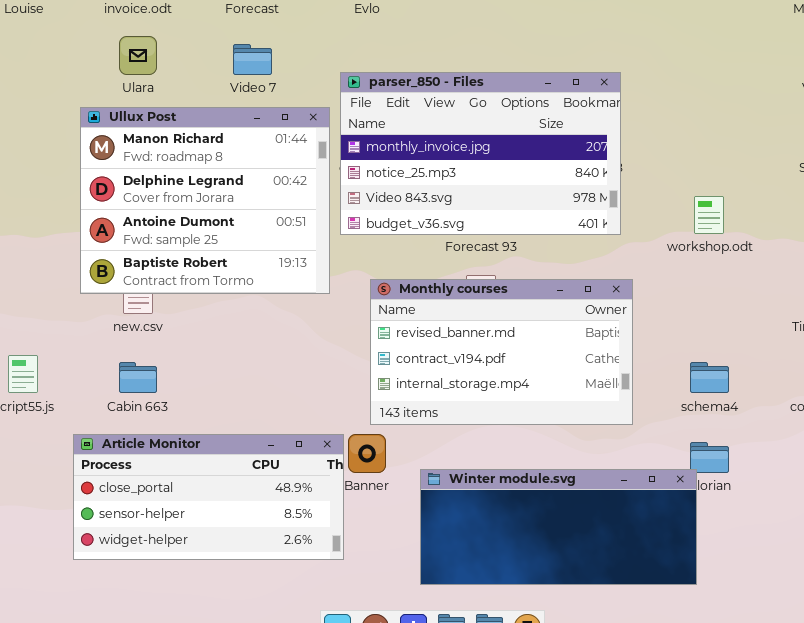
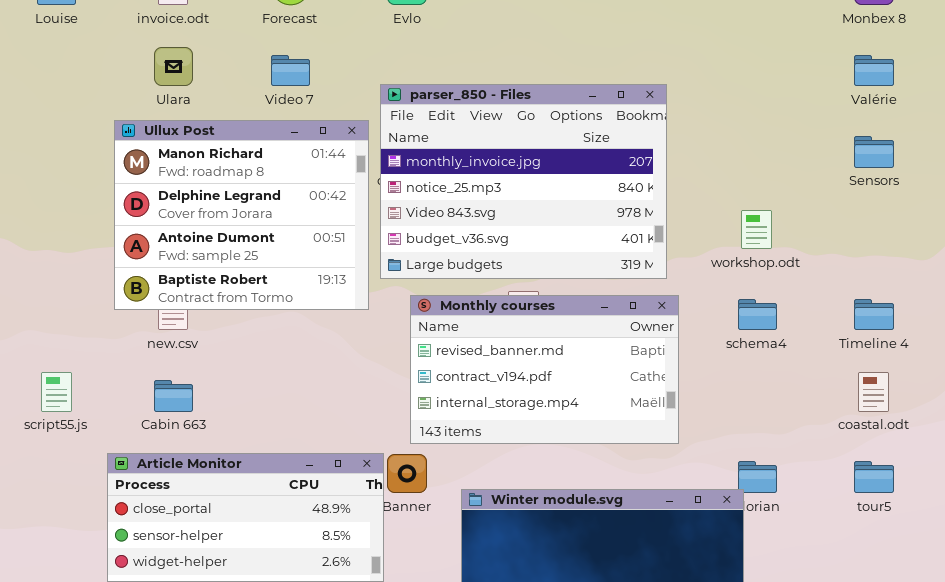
parser_850 - Files: [340,72,621,235] -> [380,84,667,279], resized
schema4: [690,362,729,393] -> [738,299,777,330], moved

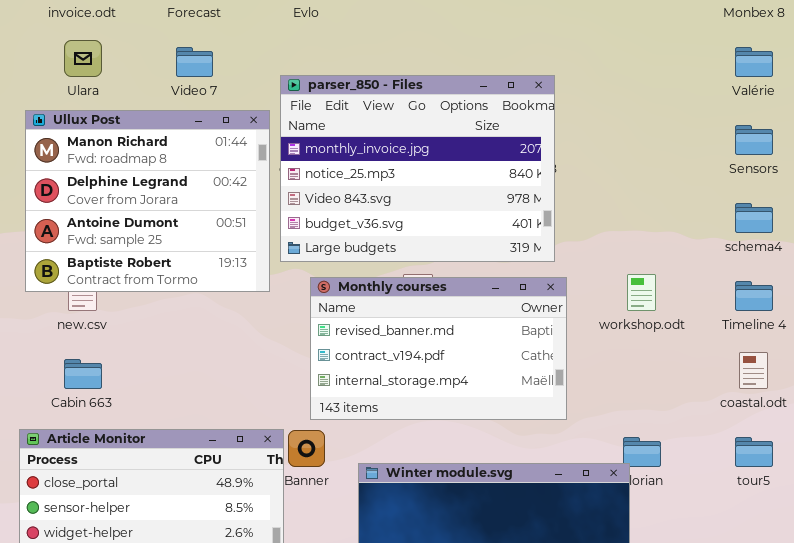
workshop.odt: [741,210,772,249] -> [627,274,656,311], moved
schema4: [738,299,777,330] -> [735,203,773,233], moved

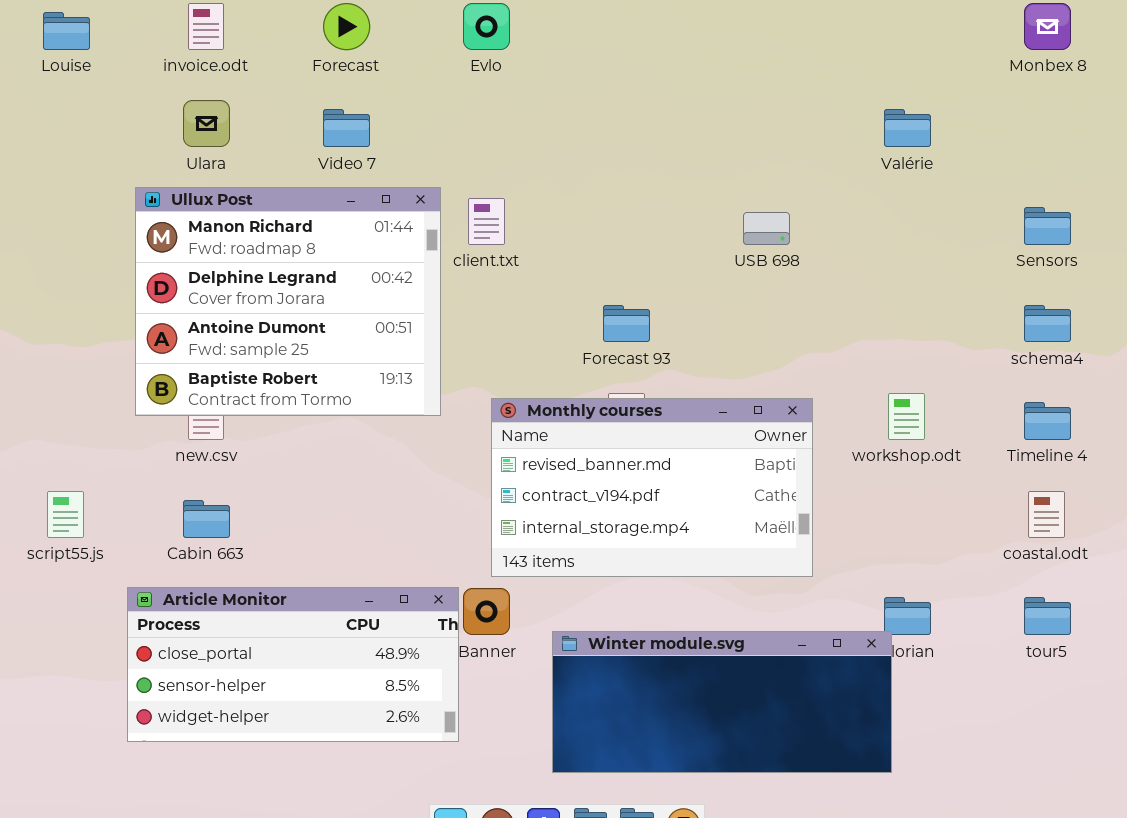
Valérie: [735,47,773,77] -> [884,109,931,147], moved
parser_850 - Files: [280,75,555,262] -> none, closed

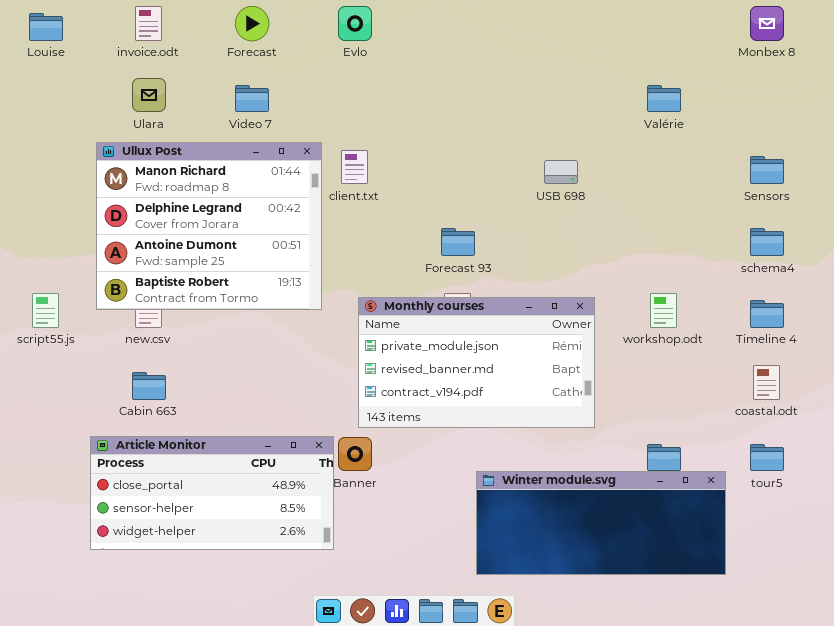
Monthly courses: [491,398,813,577] -> [358,297,595,428], scrolled up 1 row
script55.js: [47,491,84,538] -> [32,293,59,328], moved
Winter module.svg: [552,631,892,773] -> [476,471,726,575], moved

